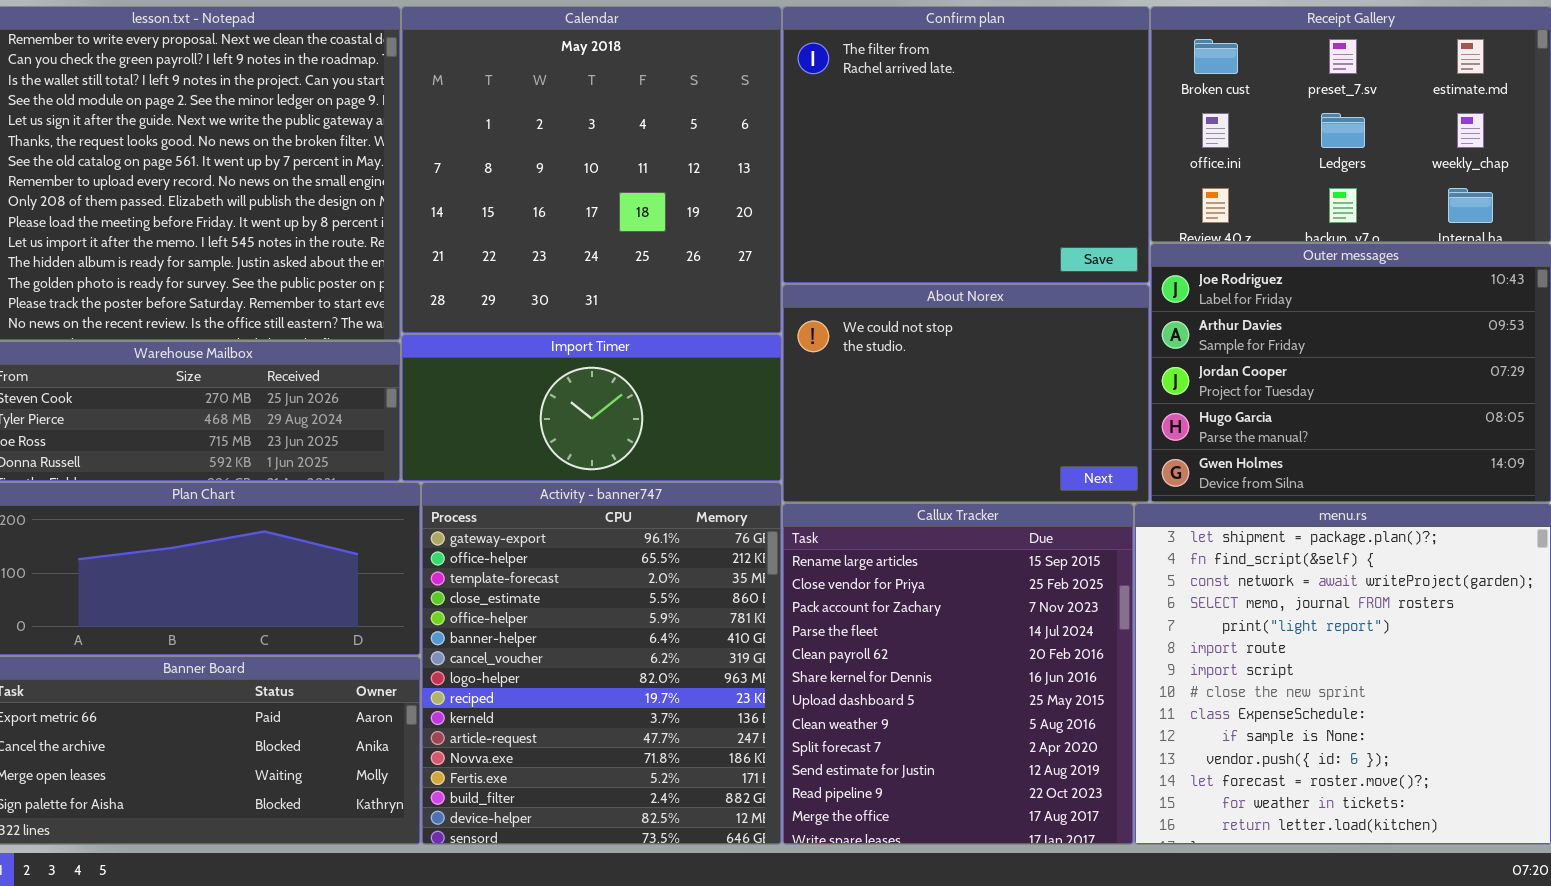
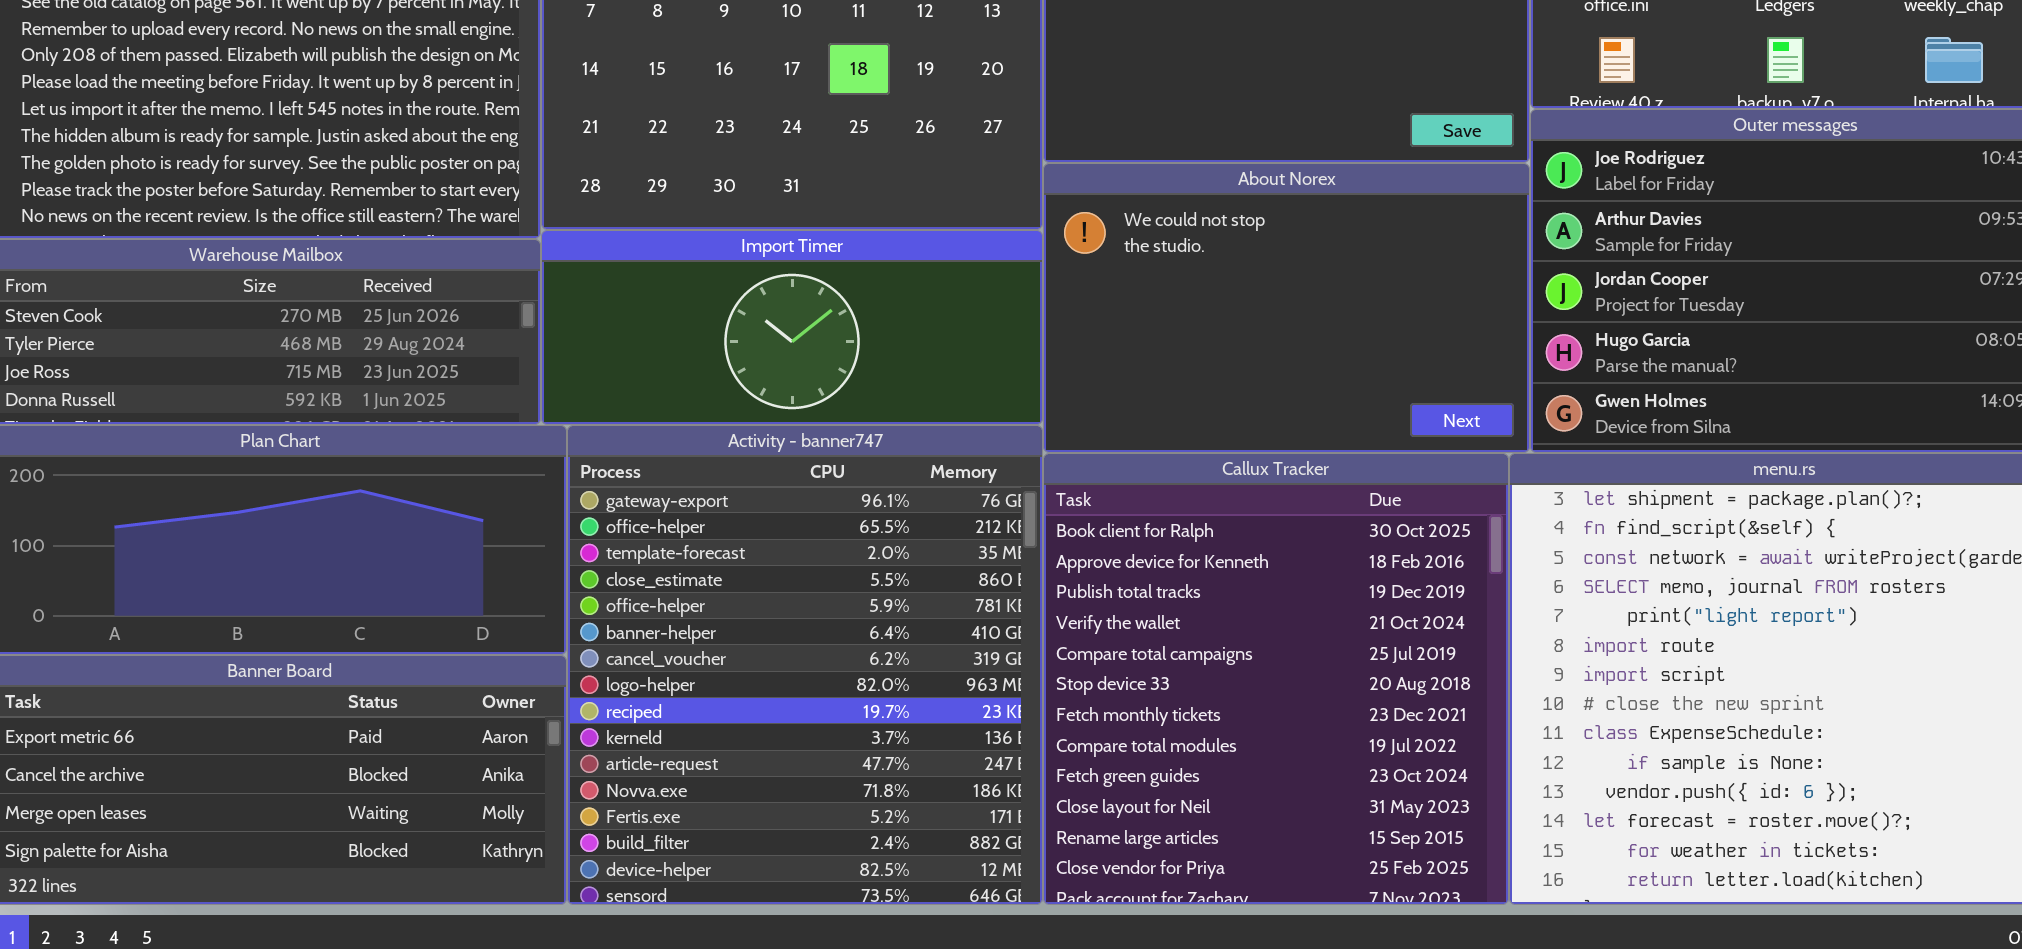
Callux Tracker: [782,503,1134,845] -> [1043,453,1509,905], scrolled up 10 rows

